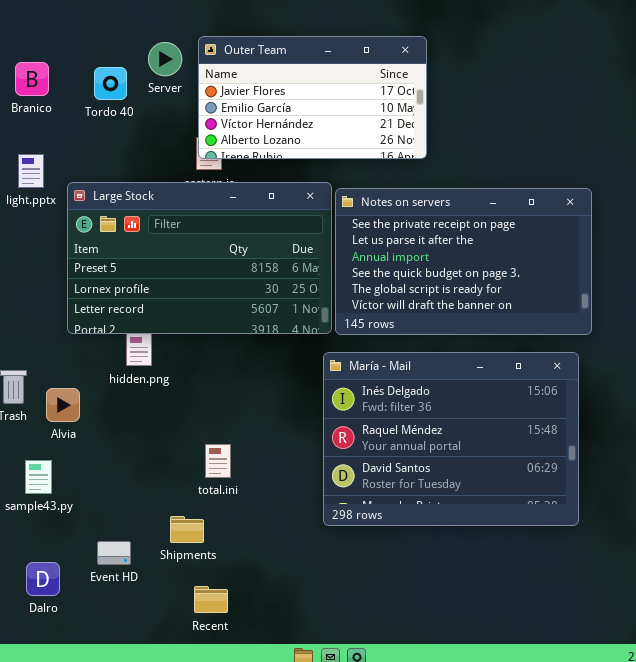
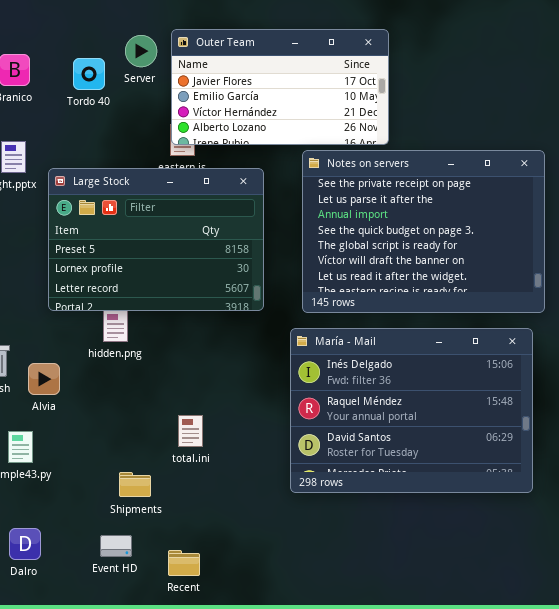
Large Stock: [67,182,332,334] -> [48,168,264,311], resized
Notes on servers: [335,188,592,335] -> [302,150,545,313], resized
Shipments: [170,516,204,543] -> [119,472,151,497], moved
Event HD: [97,541,131,565] -> [100,535,132,557], moved

